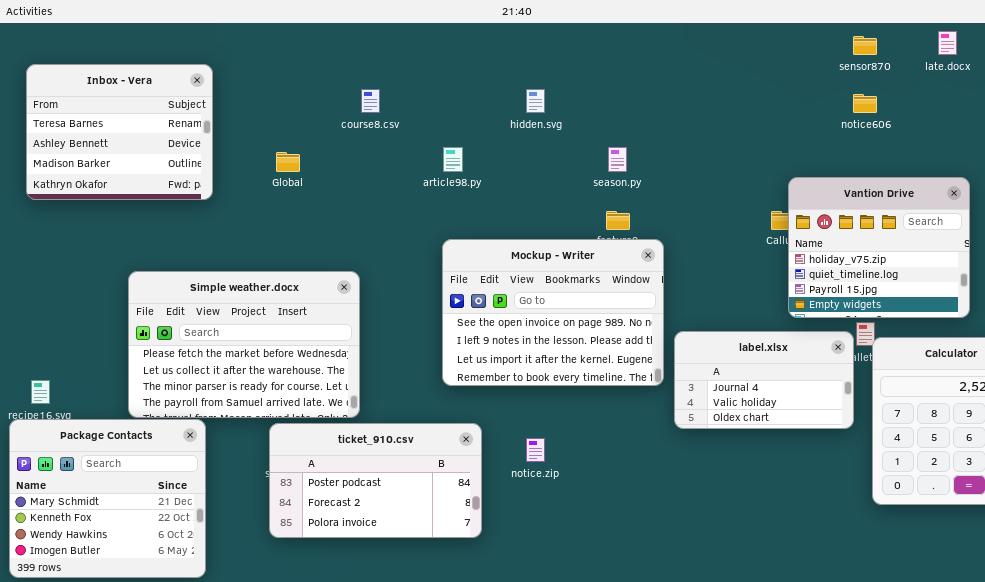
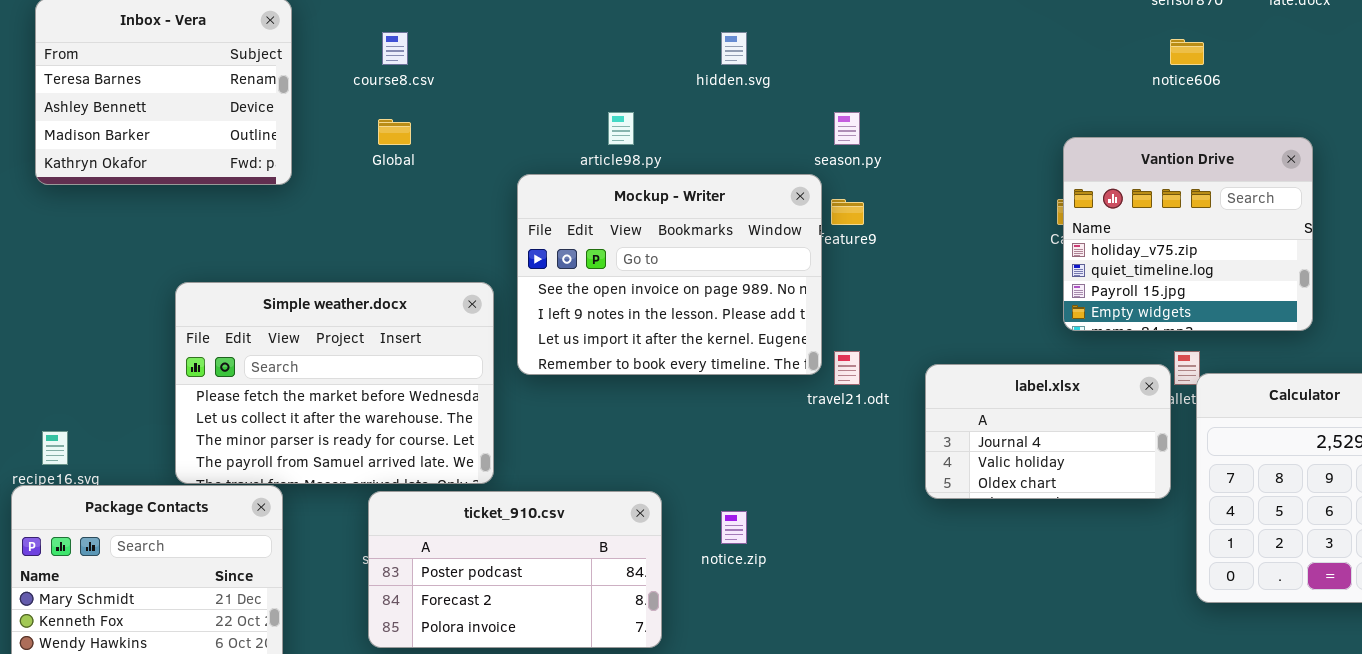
course8.csv: [361,89,380,113] -> [382,32,408,65], moved
Vantion Drive: [788,177,970,318] -> [1063,137,1313,331], moved
Mockup - Writer: [442,239,664,386] -> [517,174,822,375], moved

